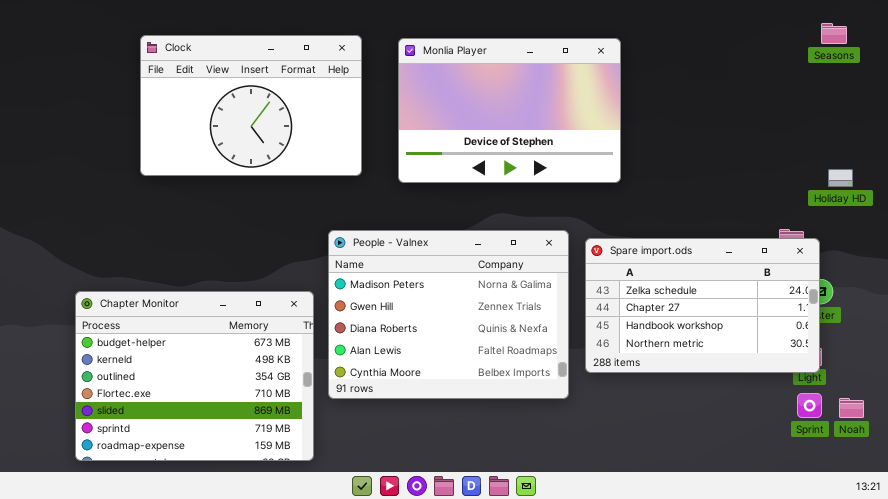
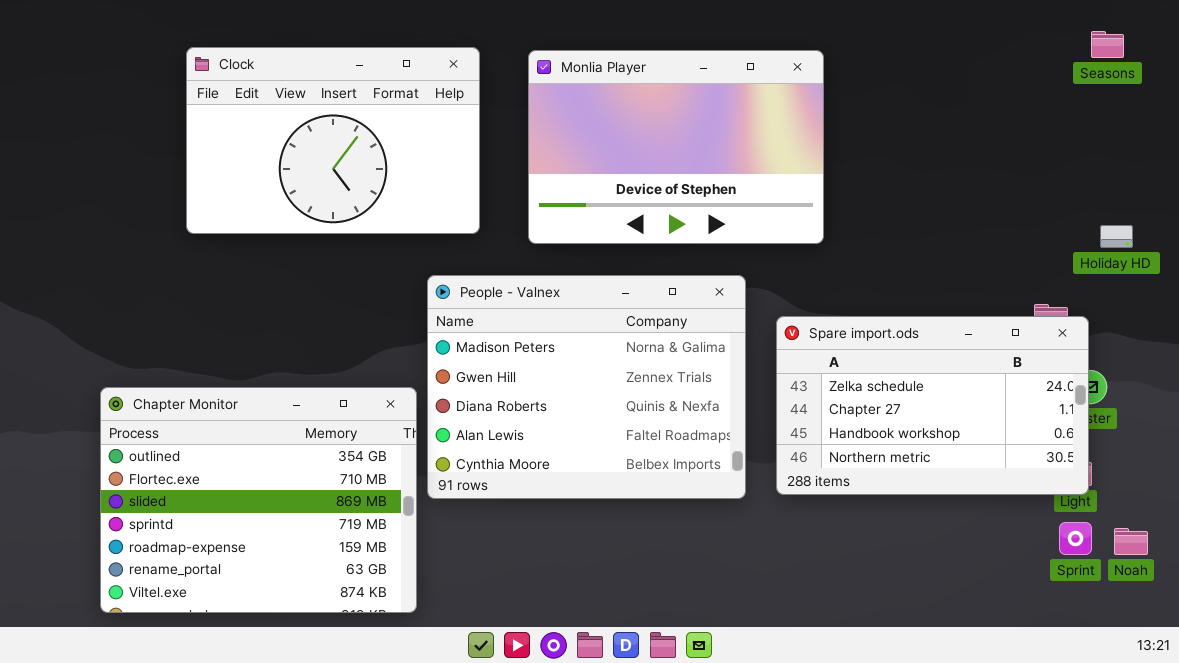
People - Valnex: [328,230,569,399] -> [427,275,746,499], moved
Chapter Monitor: [75,291,314,461] -> [100,387,417,613], scrolled down 2 rows

